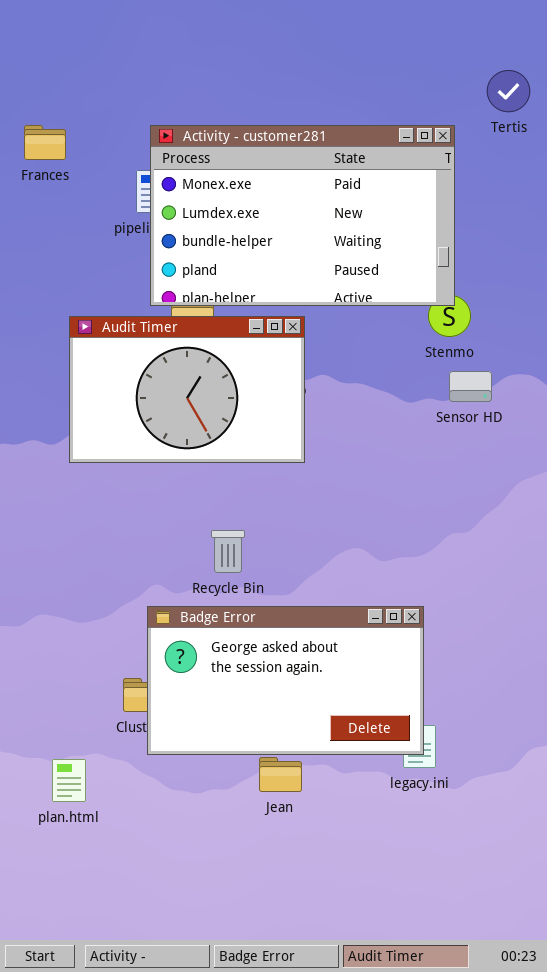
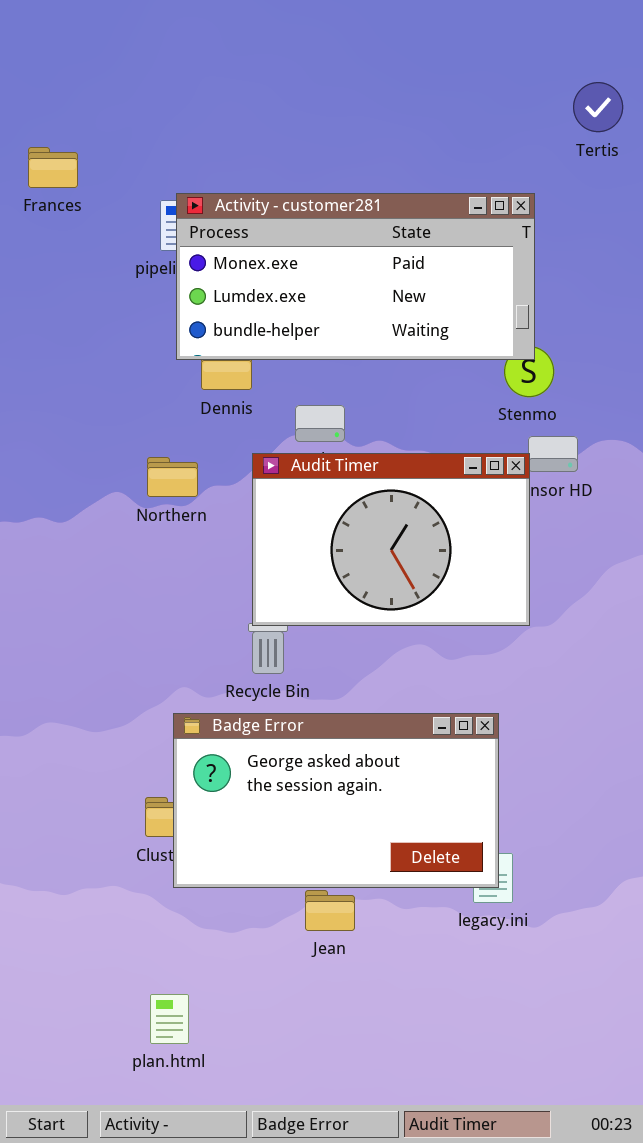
Activity - customer281: [150,125,455,306] -> [176,193,535,360], resized
Audit Timer: [69,316,305,463] -> [252,453,530,626], moved
plan.html: [52,759,86,802] -> [150,994,189,1044], moved

